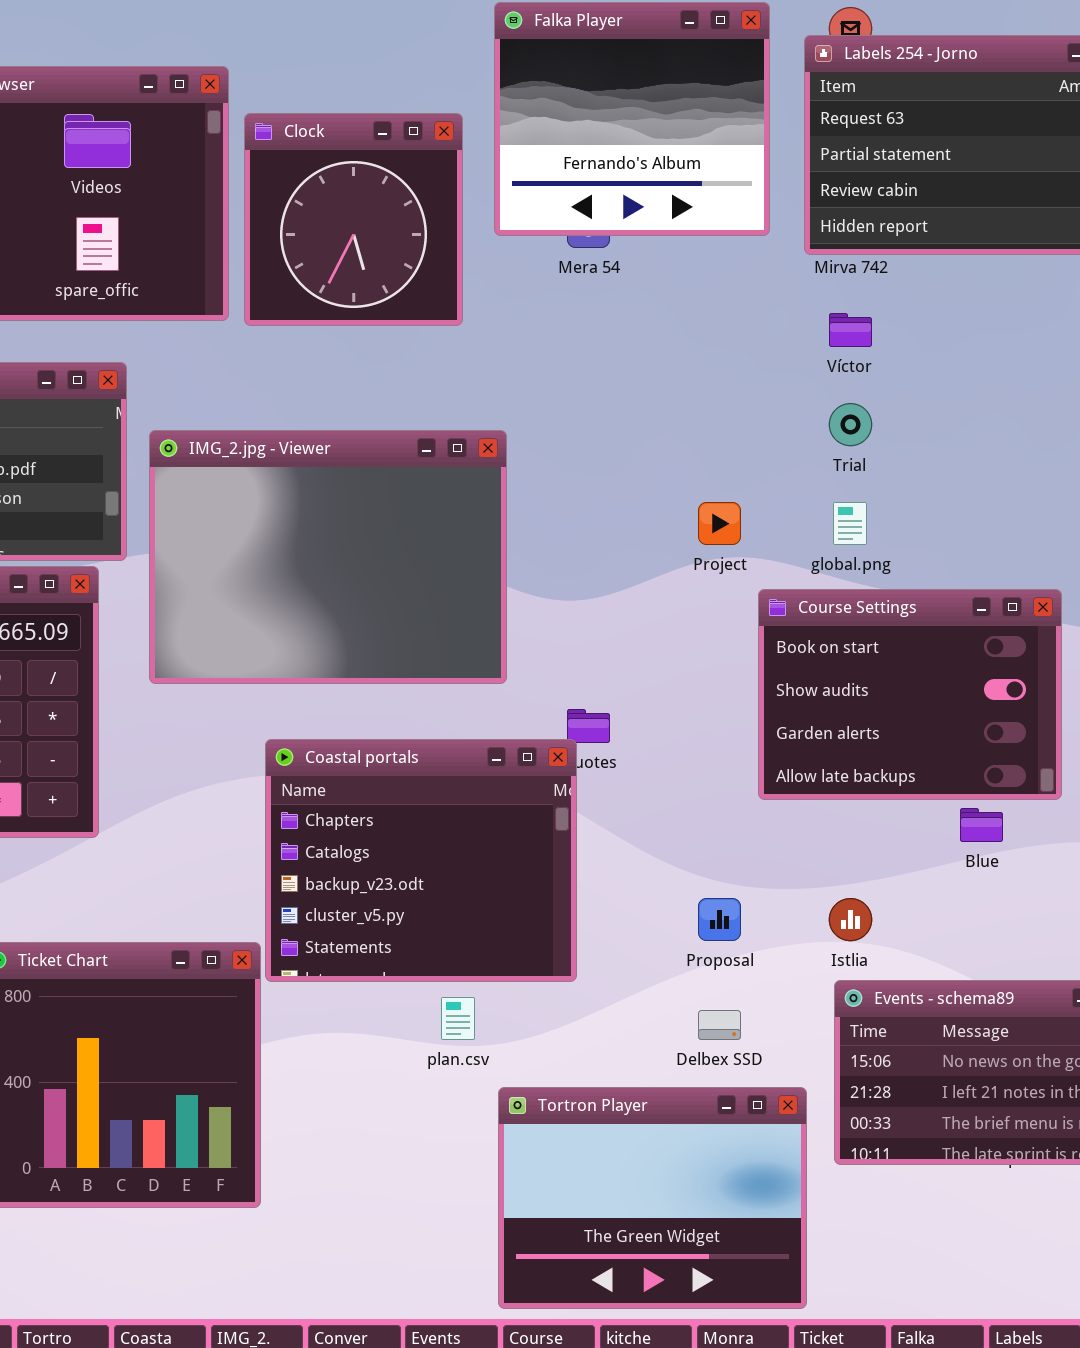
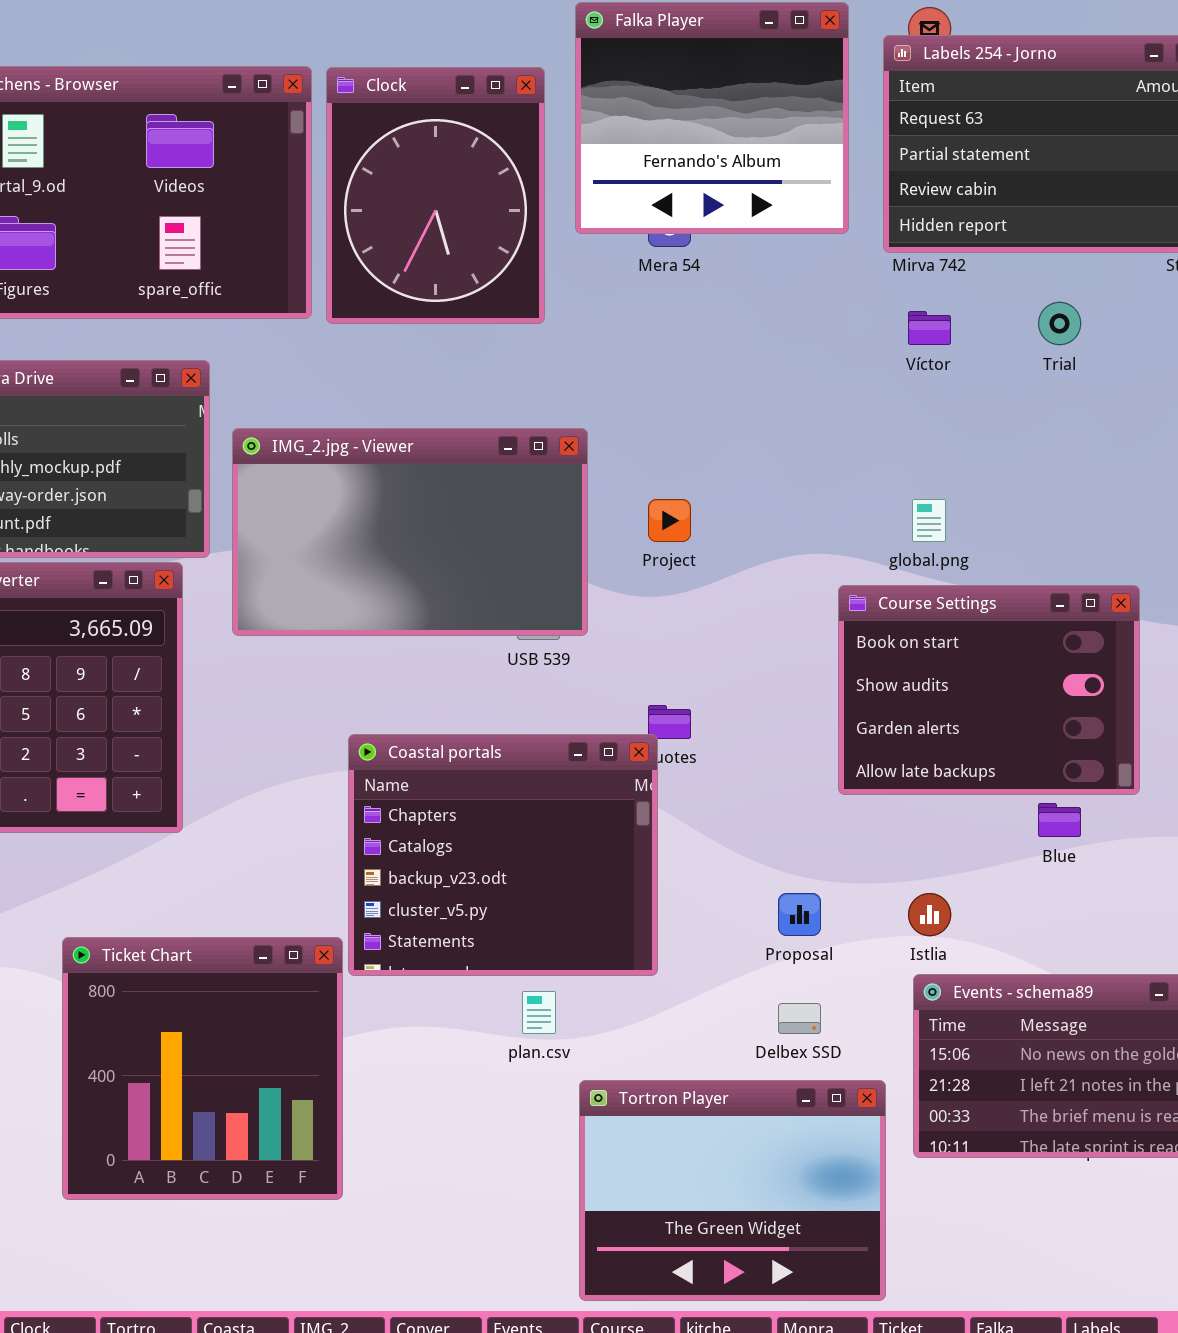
Clock: [244,113,463,326] -> [326,67,545,324], resized
Trial: [829,403,872,446] -> [1038,302,1081,345], moved
IMG_2.jpg - Viewer: [149,430,507,684] -> [232,428,588,636], resized
Project: [698,502,741,545] -> [648,499,691,542], moved

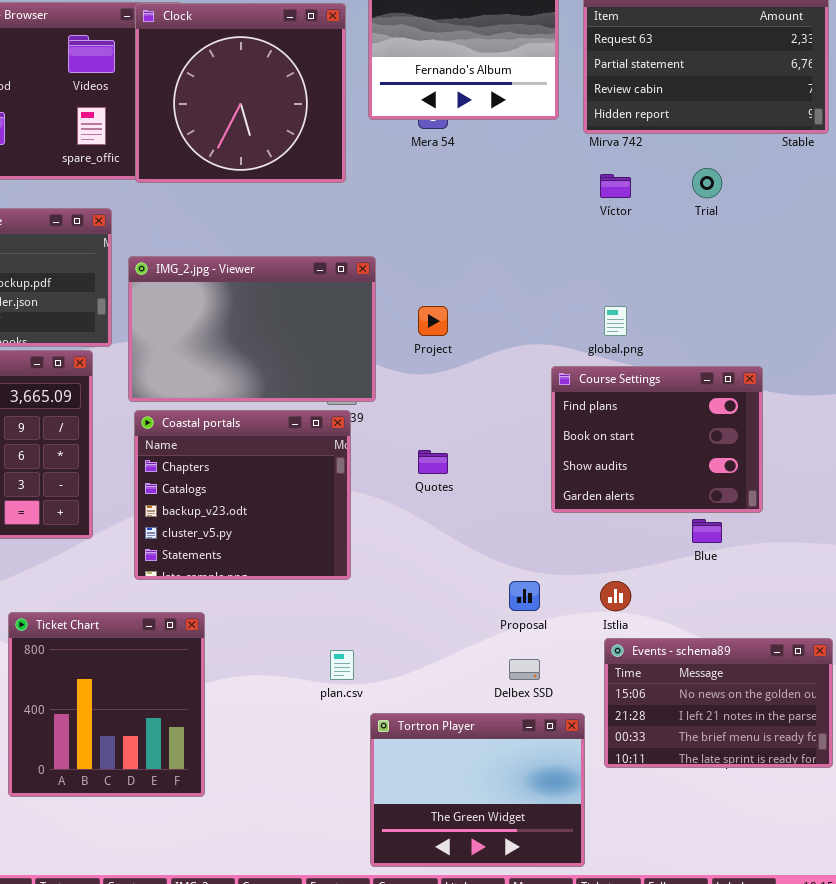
Clock: [326,67,545,324] -> [135,3,346,183], resized
Course Settings: [838,585,1140,795] -> [551,366,763,513], scrolled up 1 row
Coastal portals: [348,734,658,976] -> [134,410,351,580], moved

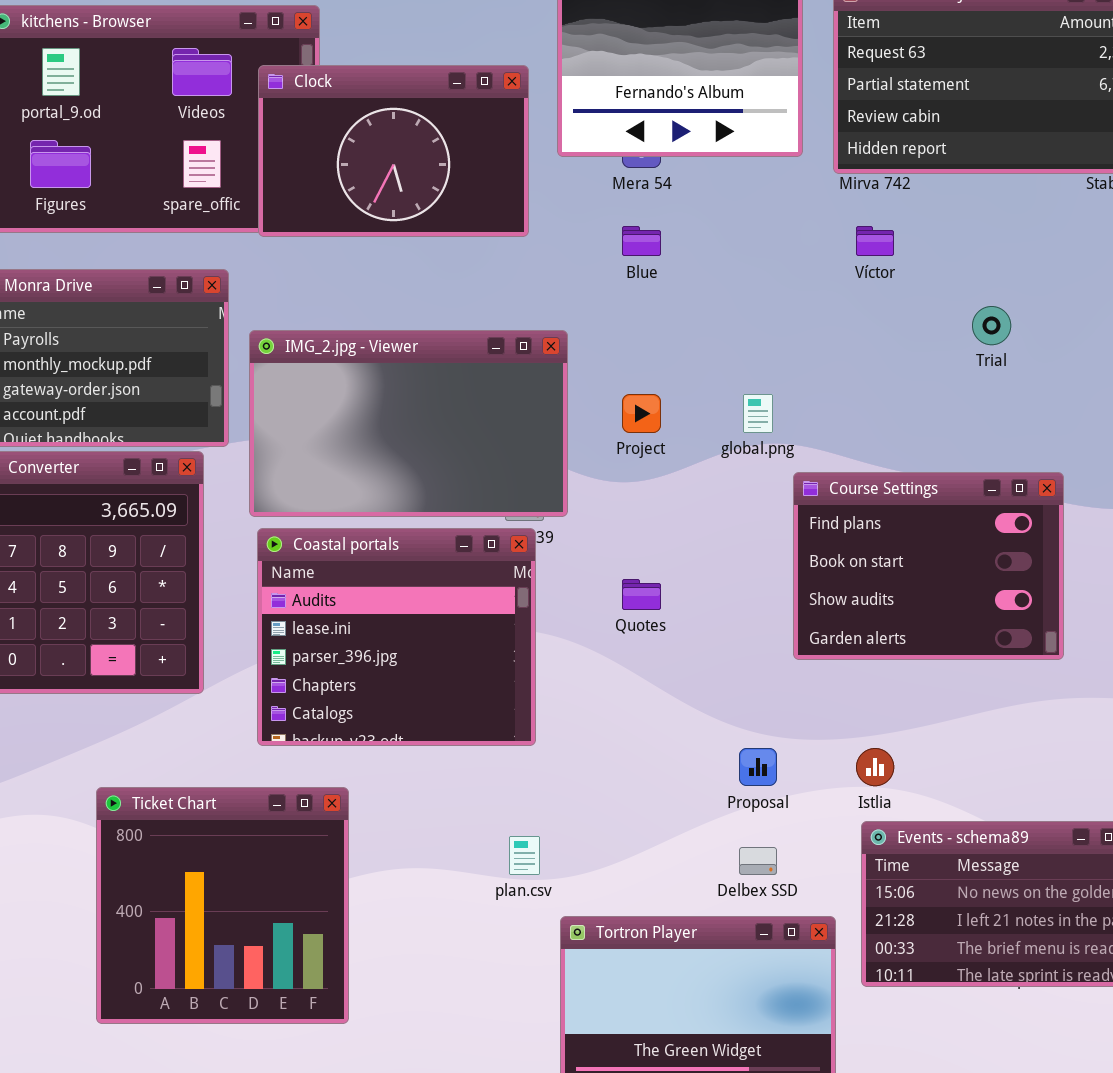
Clock: [135,3,346,183] -> [258,65,529,237], resized
Trial: [692,168,722,198] -> [972,306,1011,345], moved
global.png: [604,306,627,336] -> [743,394,773,433], moved
Coastal portals: [134,410,351,580] -> [257,528,536,746], scrolled up 3 rows
Blue: [692,519,722,543] -> [622,226,661,256], moved

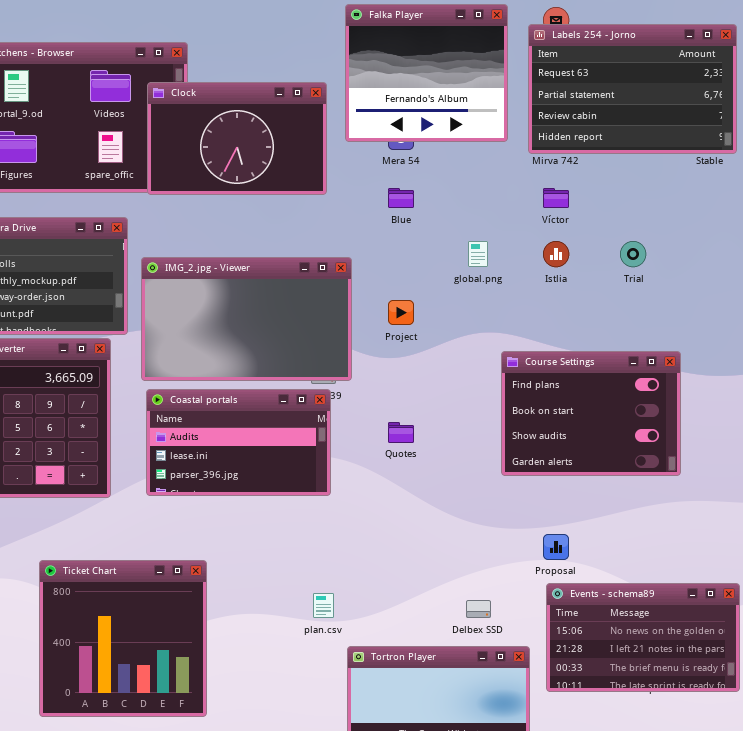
global.png: [743,394,773,433] -> [468,241,488,267], moved
Coastal portals: [257,528,536,746] -> [146,389,331,496], resized
Proposal: [739,748,777,786] -> [543,534,569,560], moved
Istlia: [856,748,894,786] -> [543,241,569,267], moved

